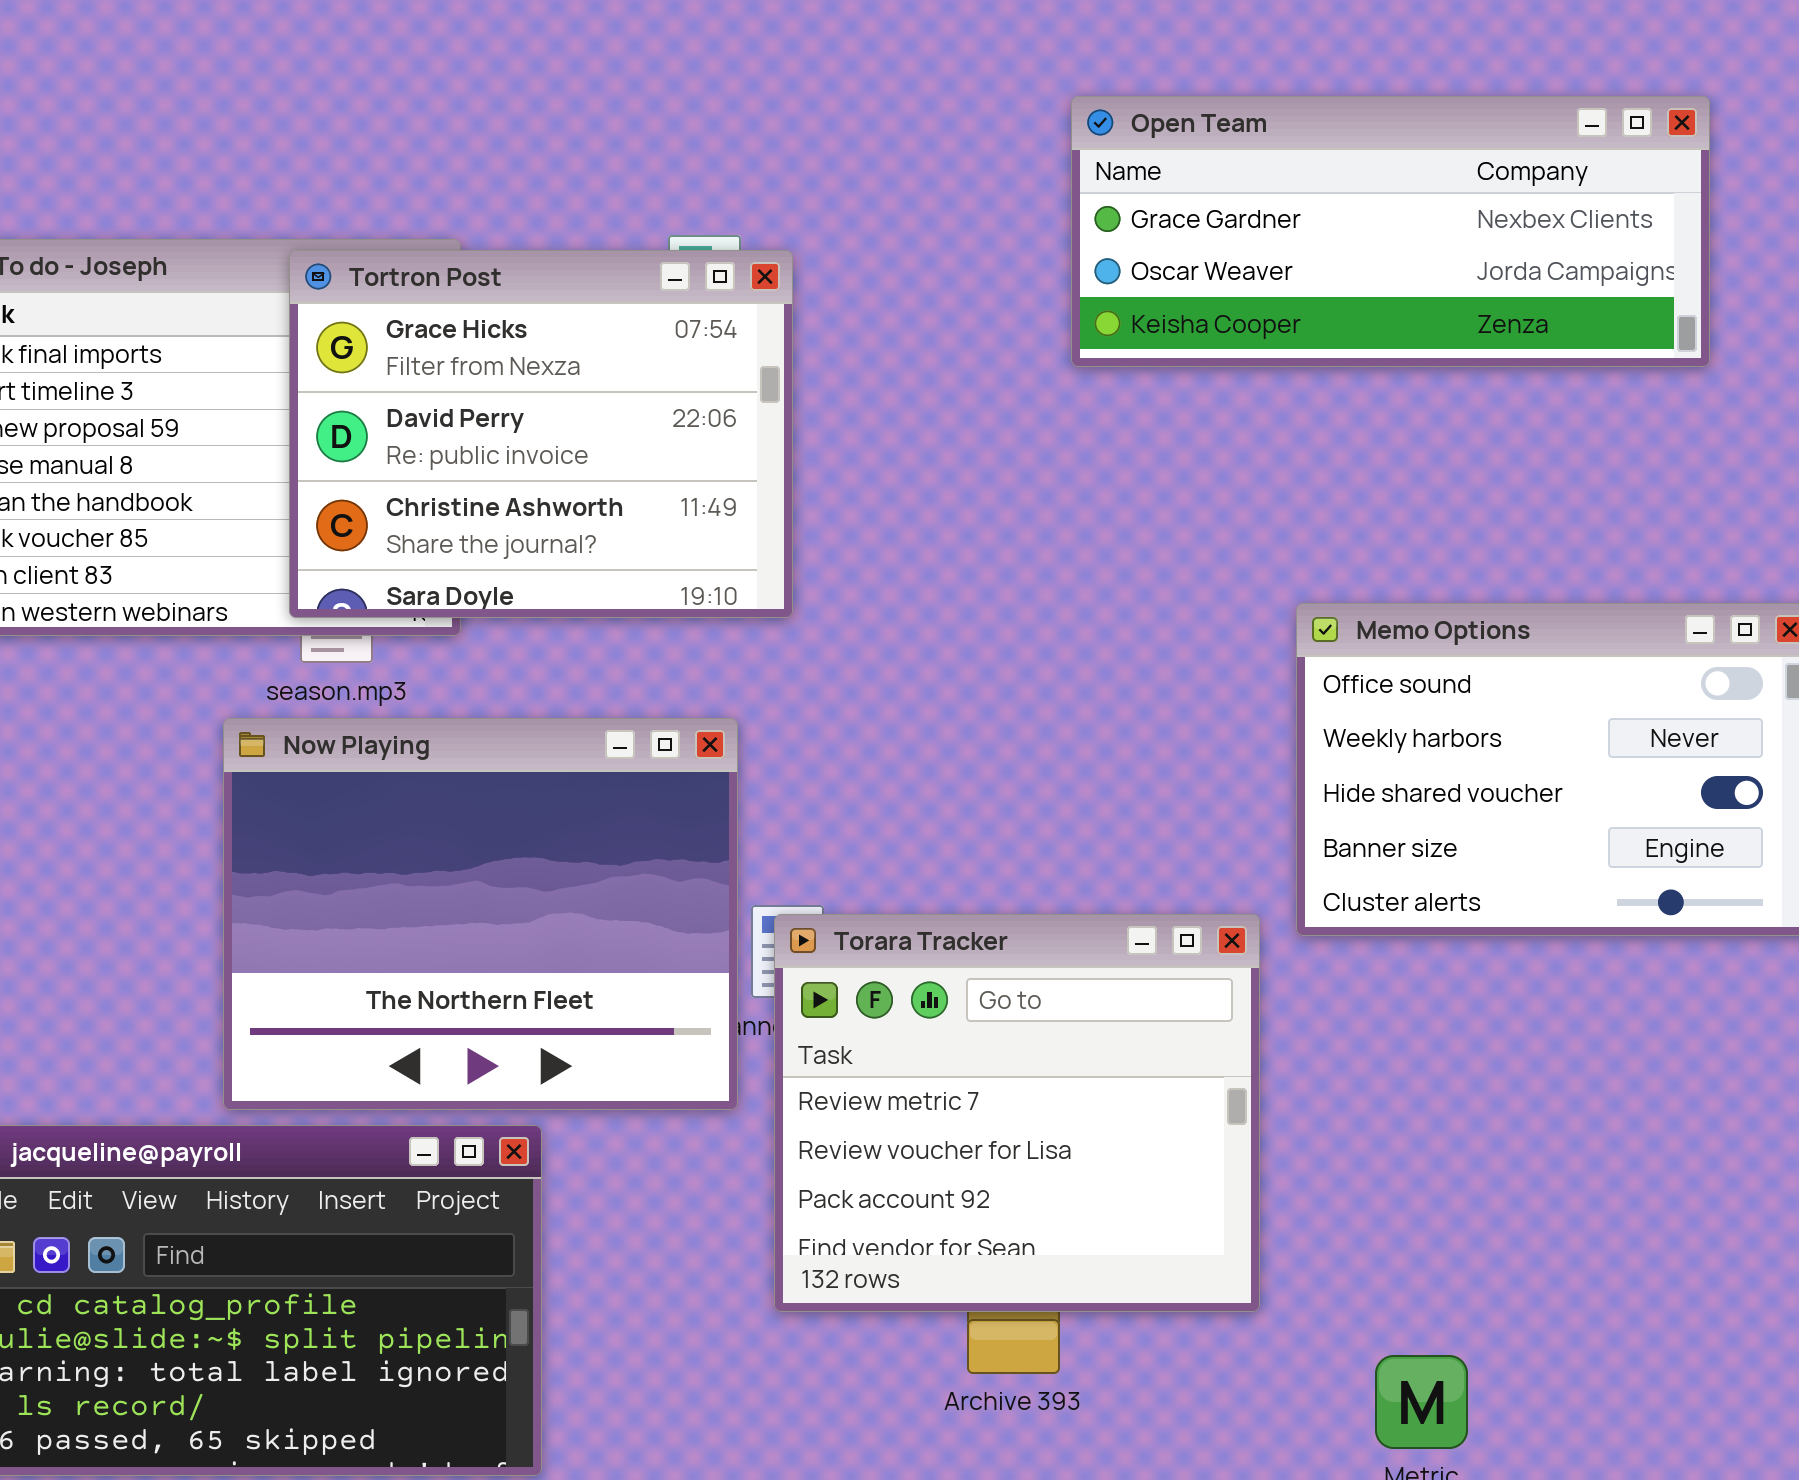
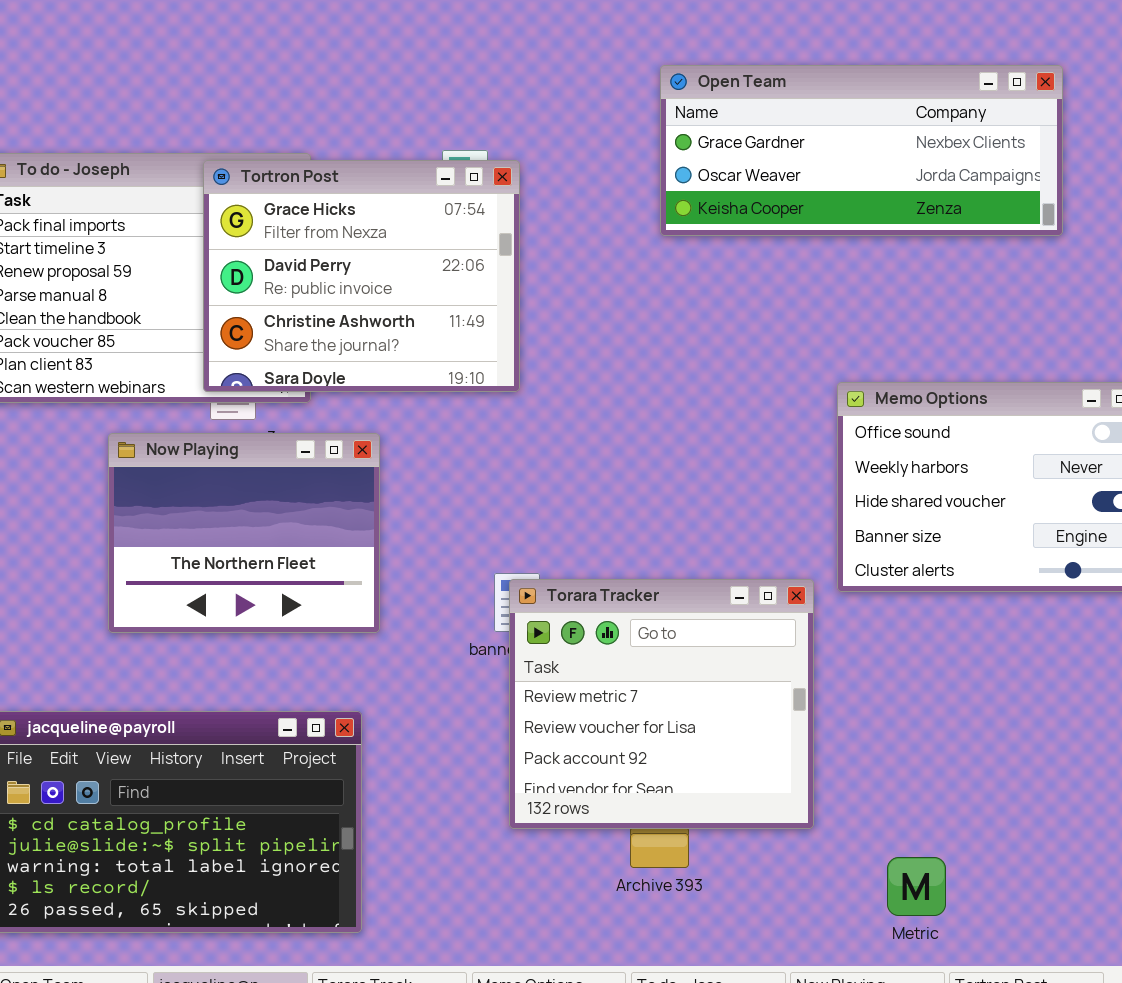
Open Team: [1071,96,1710,367] -> [660,65,1063,236], moved
Now Playing: [223,718,738,1110] -> [108,433,380,633], moved, resized

